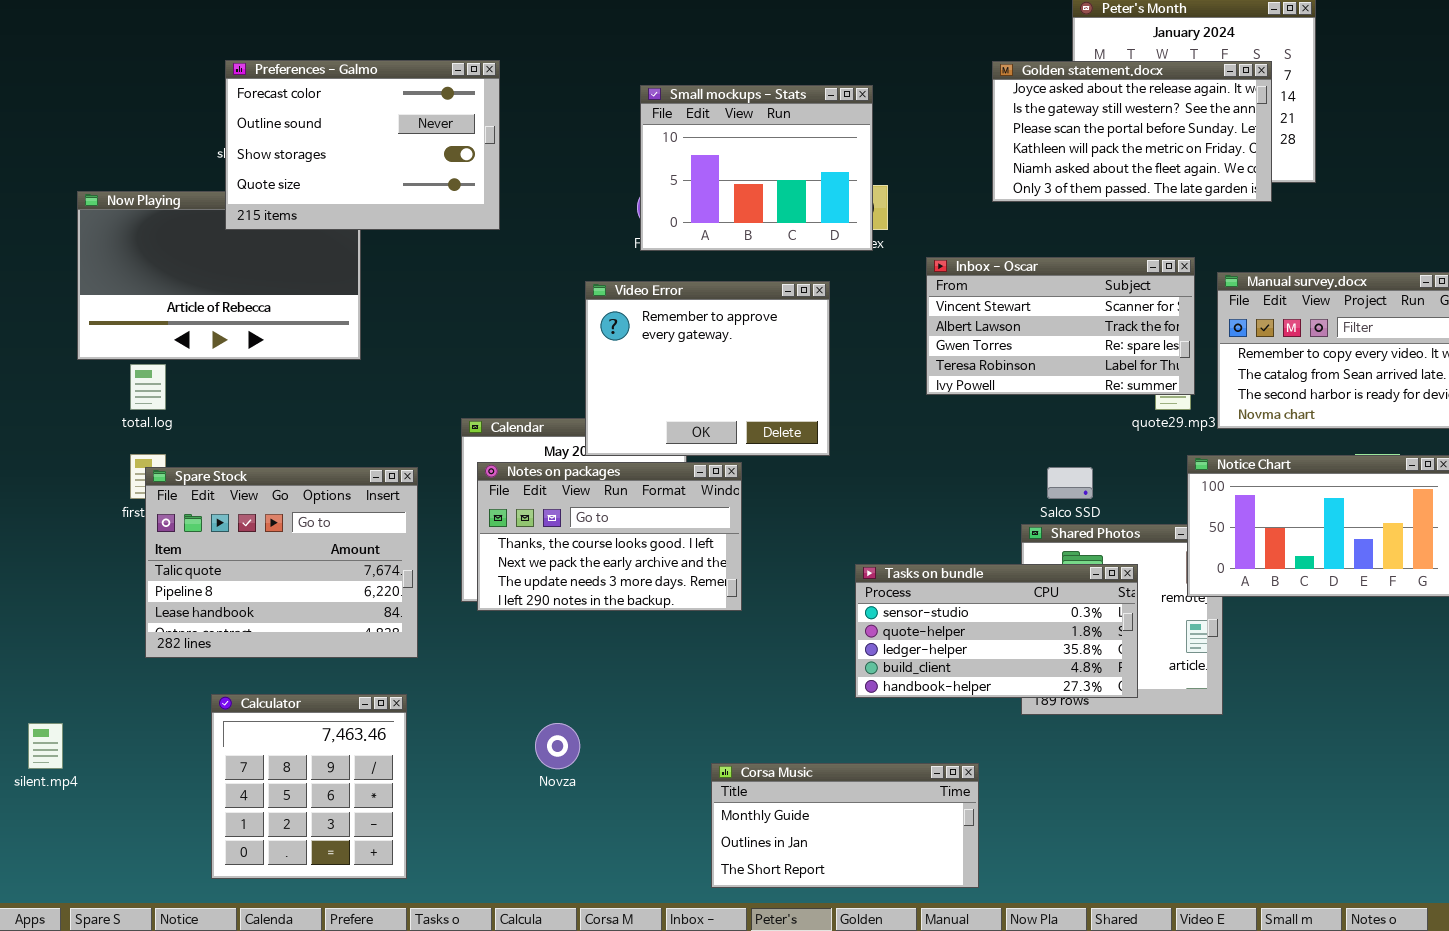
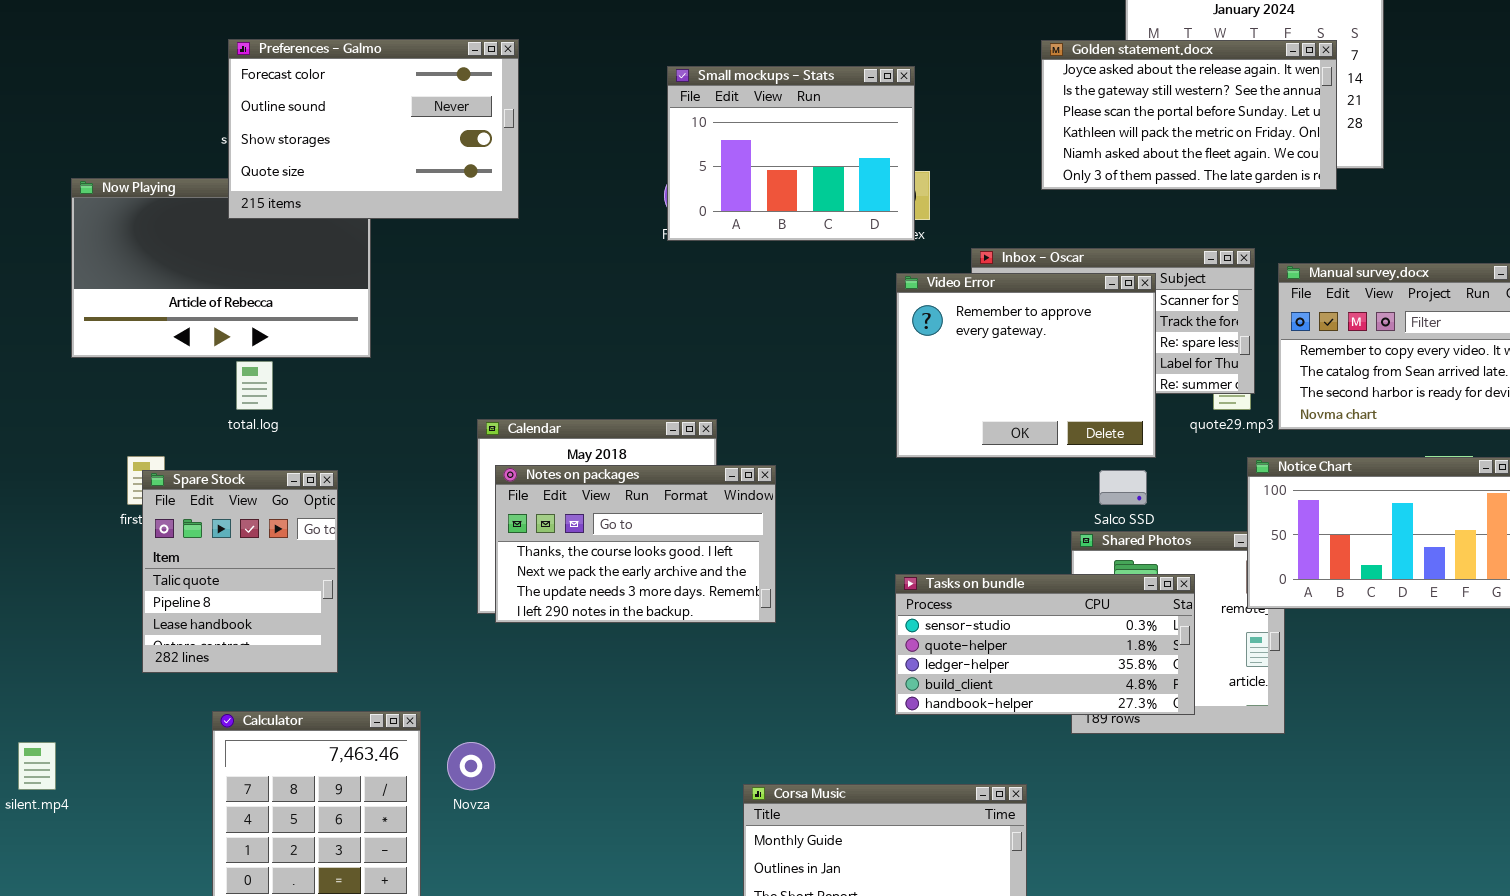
Video Error: [585,281,830,456] -> [896,273,1156,458], moved
total.log: [130,364,166,410] -> [236,361,273,410], moved
Spare Stock: [145,467,418,658] -> [142,470,338,673], resized
Novza: [535,723,580,769] -> [447,742,495,790], moved

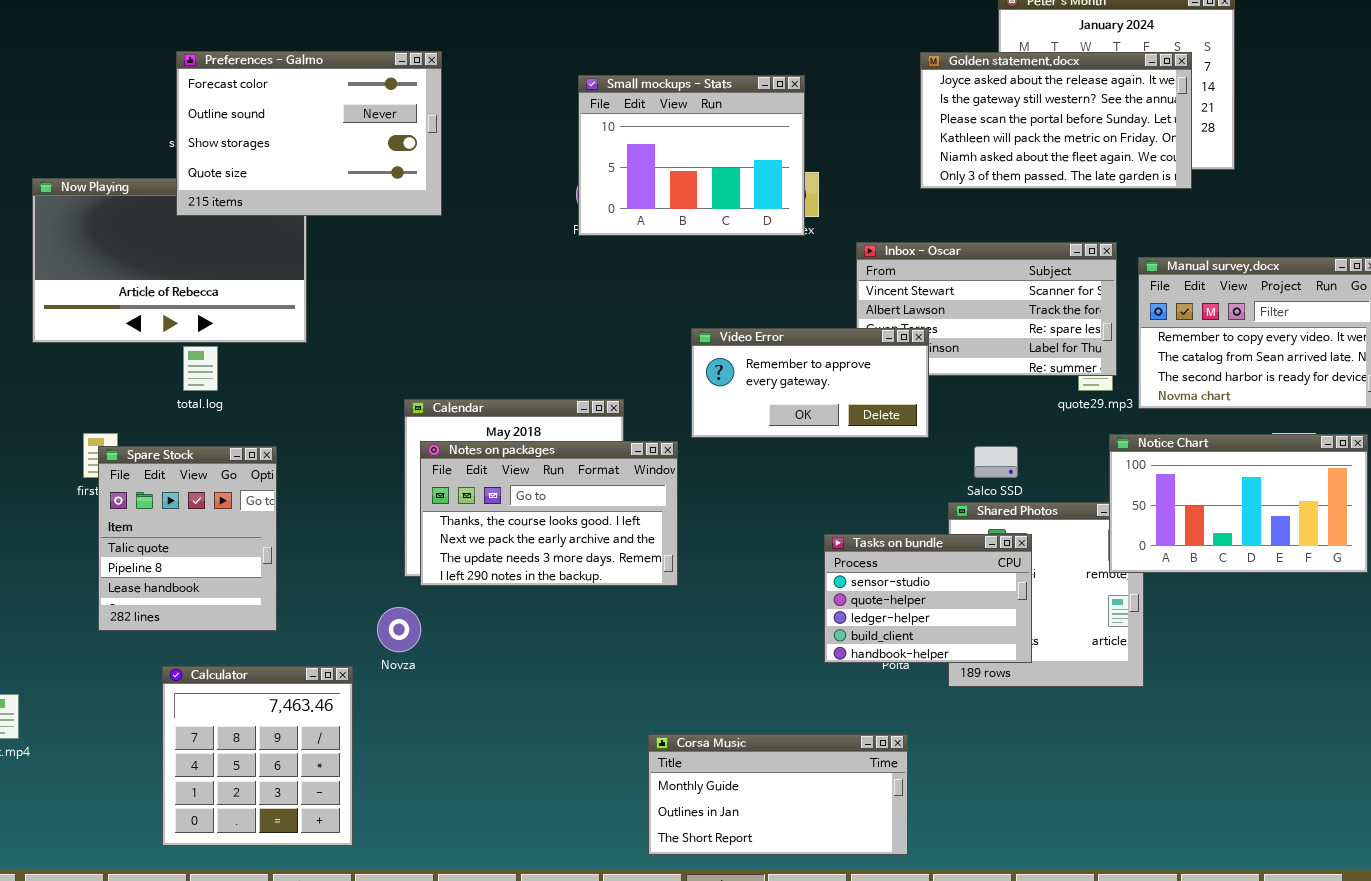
Video Error: [896,273,1156,458] -> [691,328,929,438], moved, resized
Tasks on bundle: [895,574,1195,715] -> [824,534,1032,663], moved, resized
Novza: [447,742,495,790] -> [377,607,421,652], moved

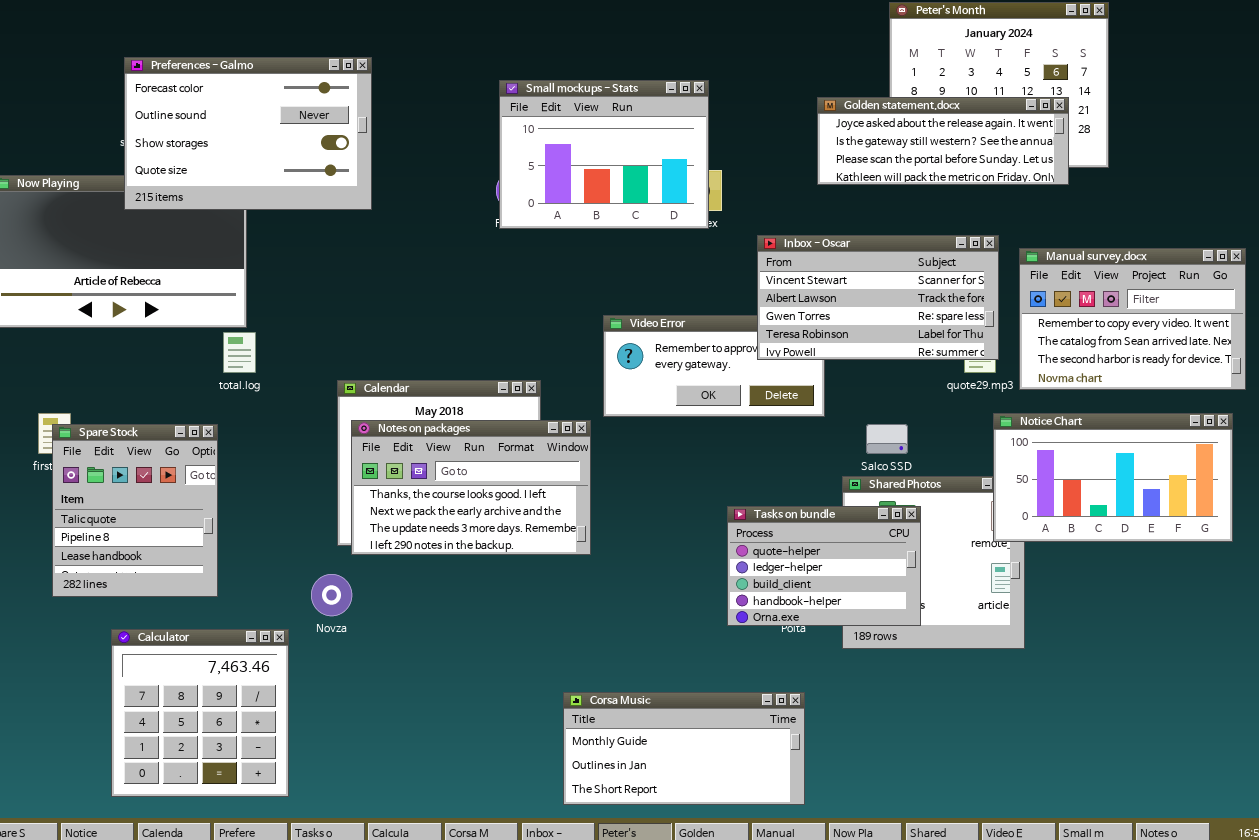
Golden statement.docx: [920,52,1192,189] -> [817,97,1069,185], resized
Inbox - Oscar: [856,242,1117,376] -> [757,235,999,360], raised
total.log: [183,346,218,391] -> [223,332,256,373], moved
Tasks on bundle: [824,534,1032,663] -> [727,506,921,626], scrolled down 1 row

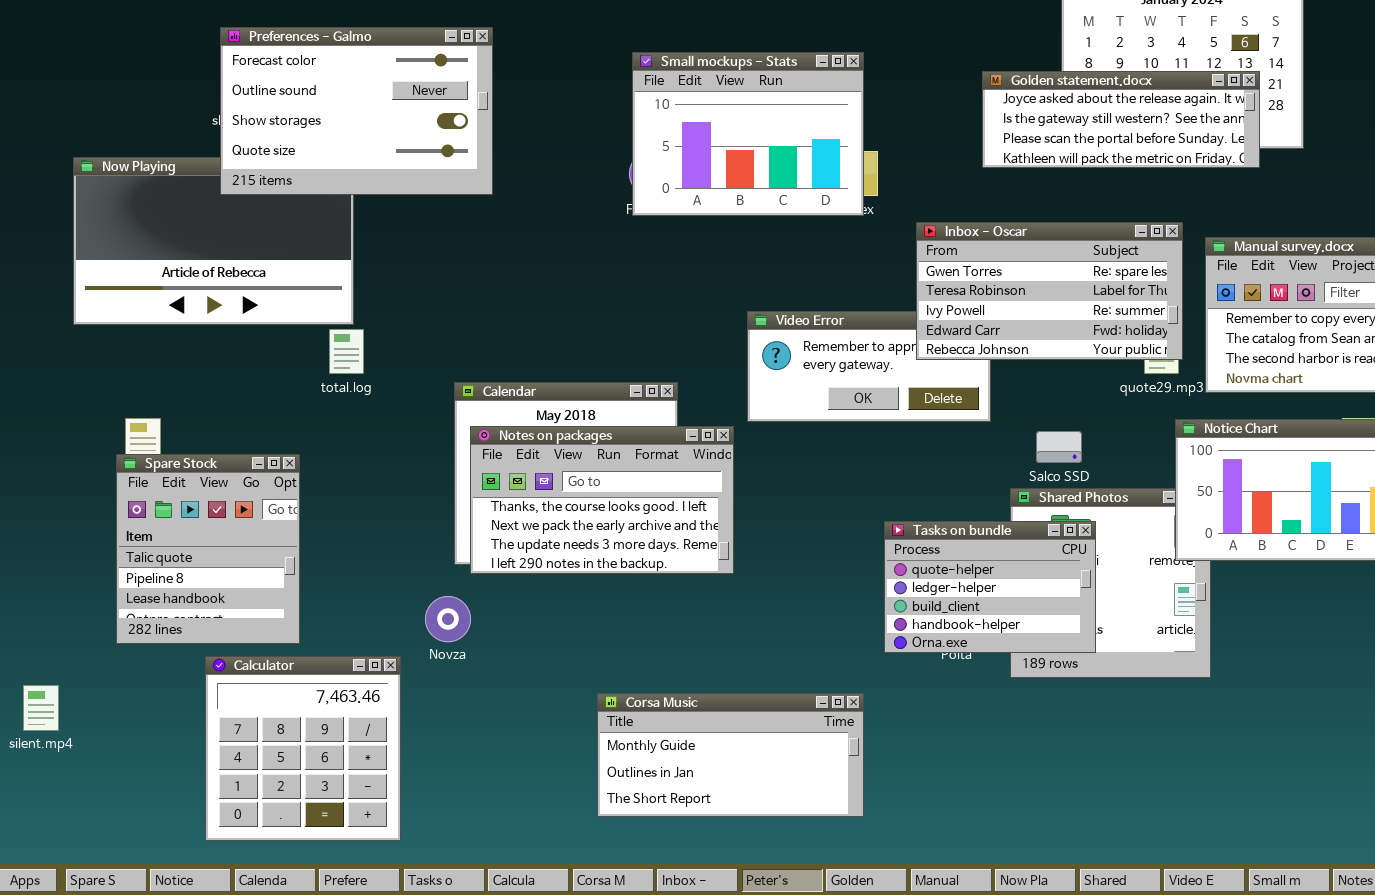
Inbox - Oscar: [757,235,999,360] -> [916,222,1183,360], scrolled down 2 rows
Spare Stock: [52,424,218,597] -> [116,454,300,644], moved
Corsa Music: [563,692,805,805] -> [597,693,864,817], moved

